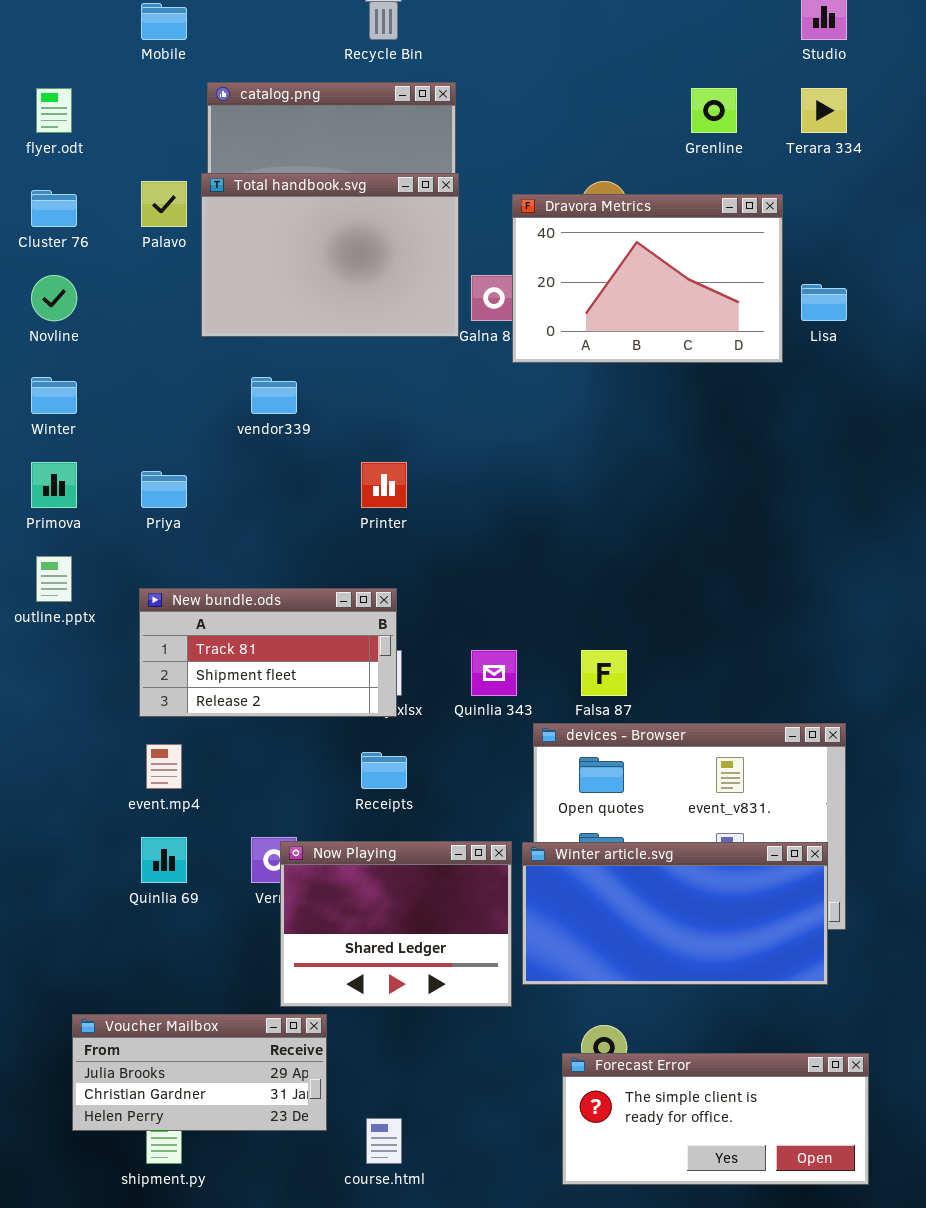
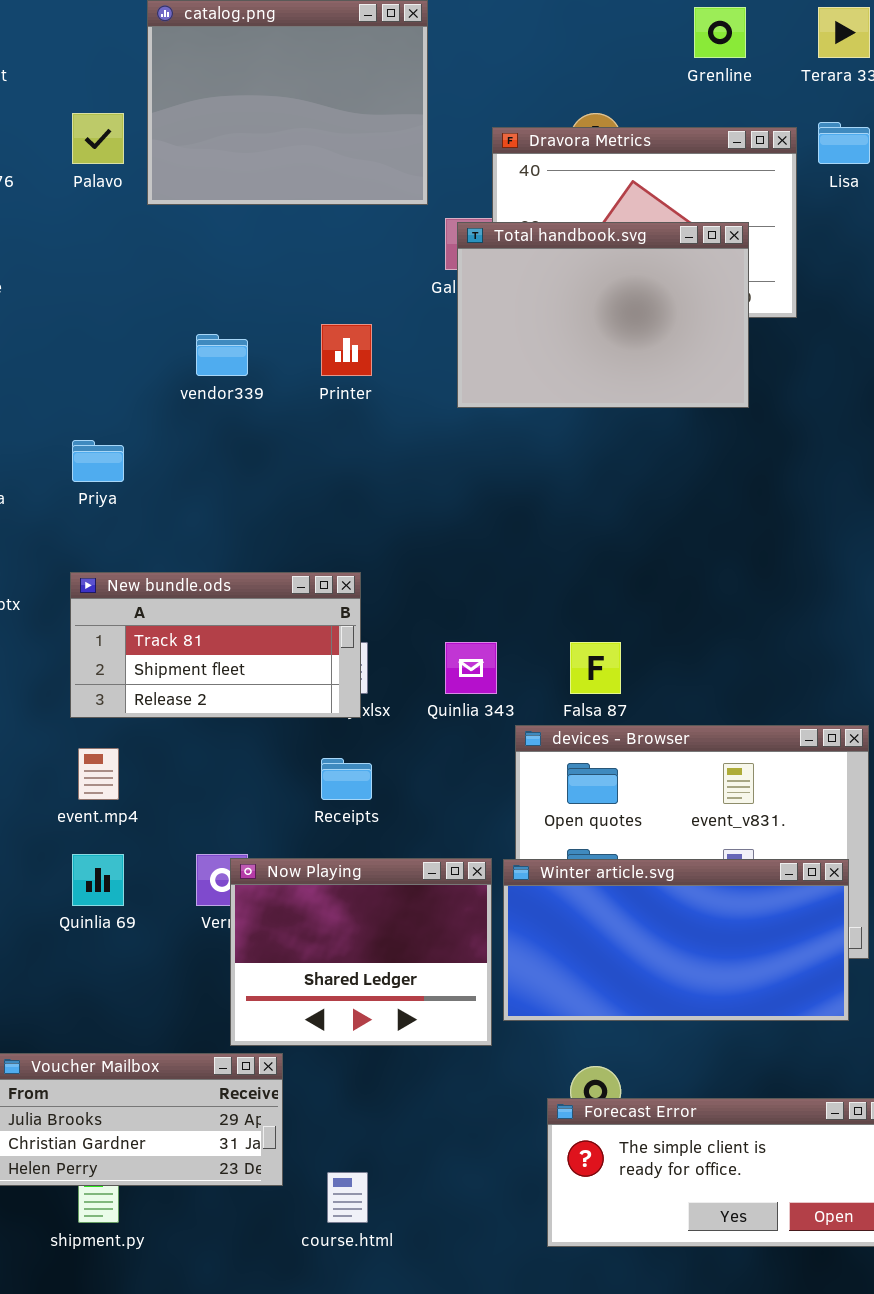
Total handbook.svg: [201,173,459,337] -> [457,222,749,408], moved
Lisa: [801,284,847,321] -> [818,122,870,164], moved
Printer: [361,462,407,508] -> [321,324,372,376], moved

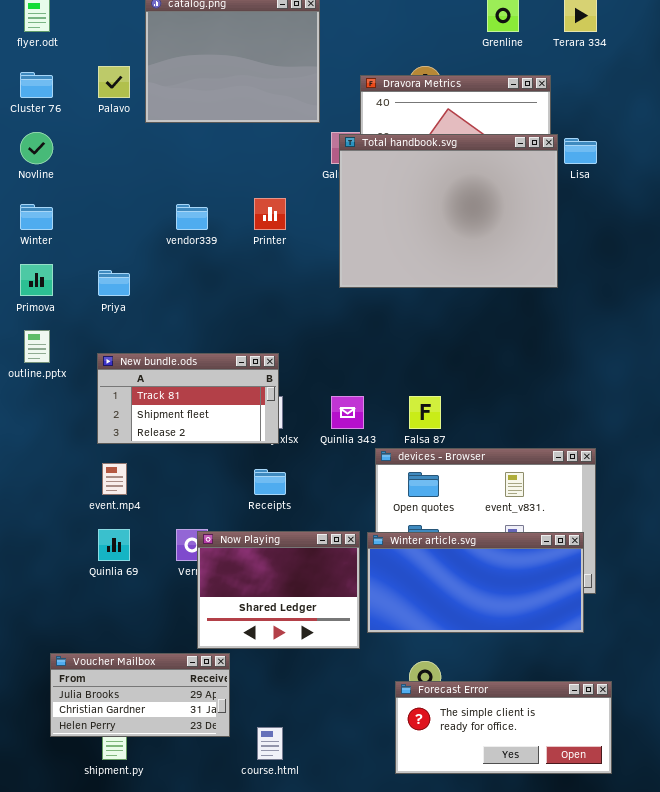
Lisa: [818,122,870,164] -> [564,138,597,164], moved
Total handbook.svg: [457,222,749,408] -> [339,134,558,288], resized

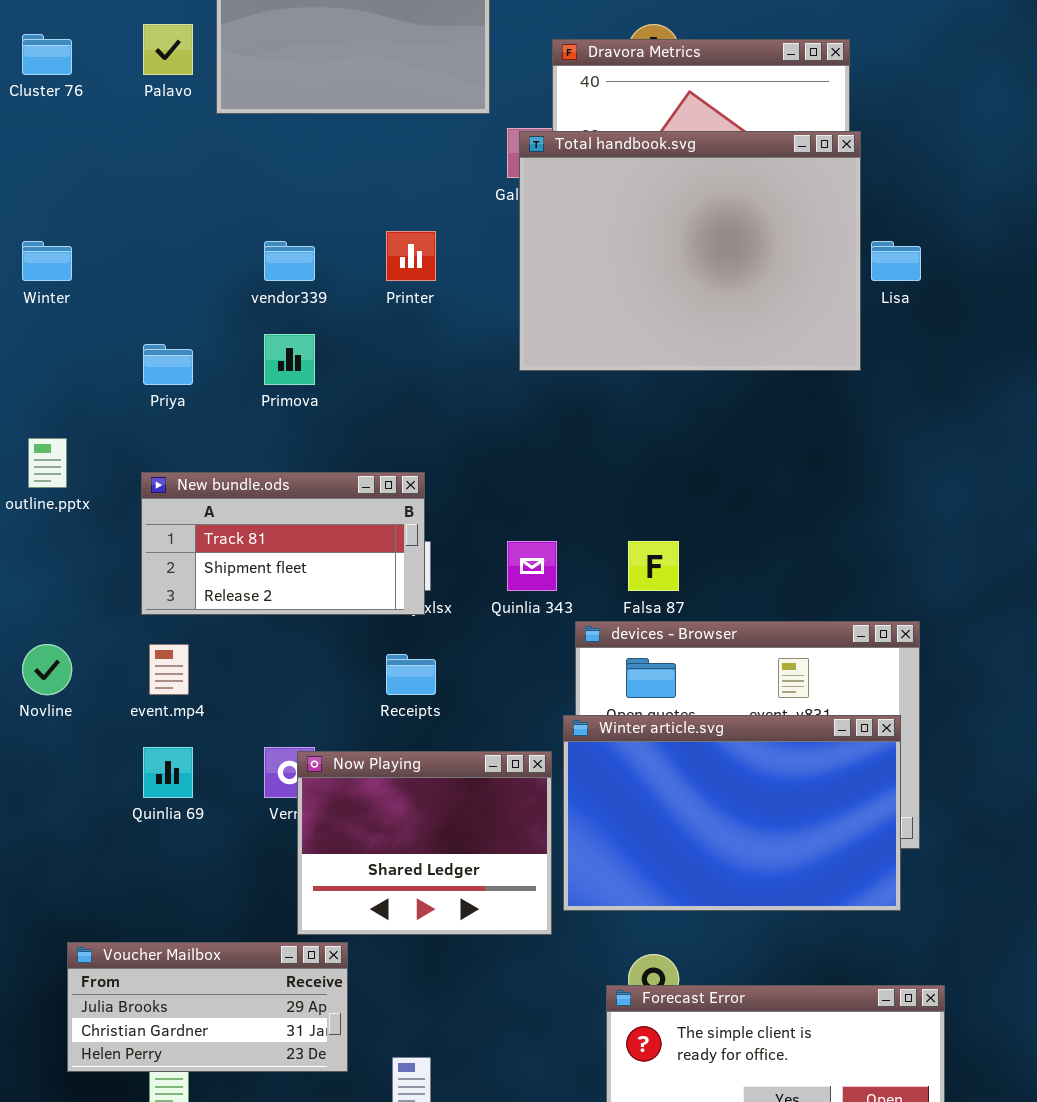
Novline: [20,132,53,164] -> [22,644,72,695], moved
Lisa: [564,138,597,164] -> [871,241,921,281], moved
Primova: [20,264,53,296] -> [264,334,315,385], moved
Winter article.svg: [367,532,584,633] -> [563,715,901,911], resized

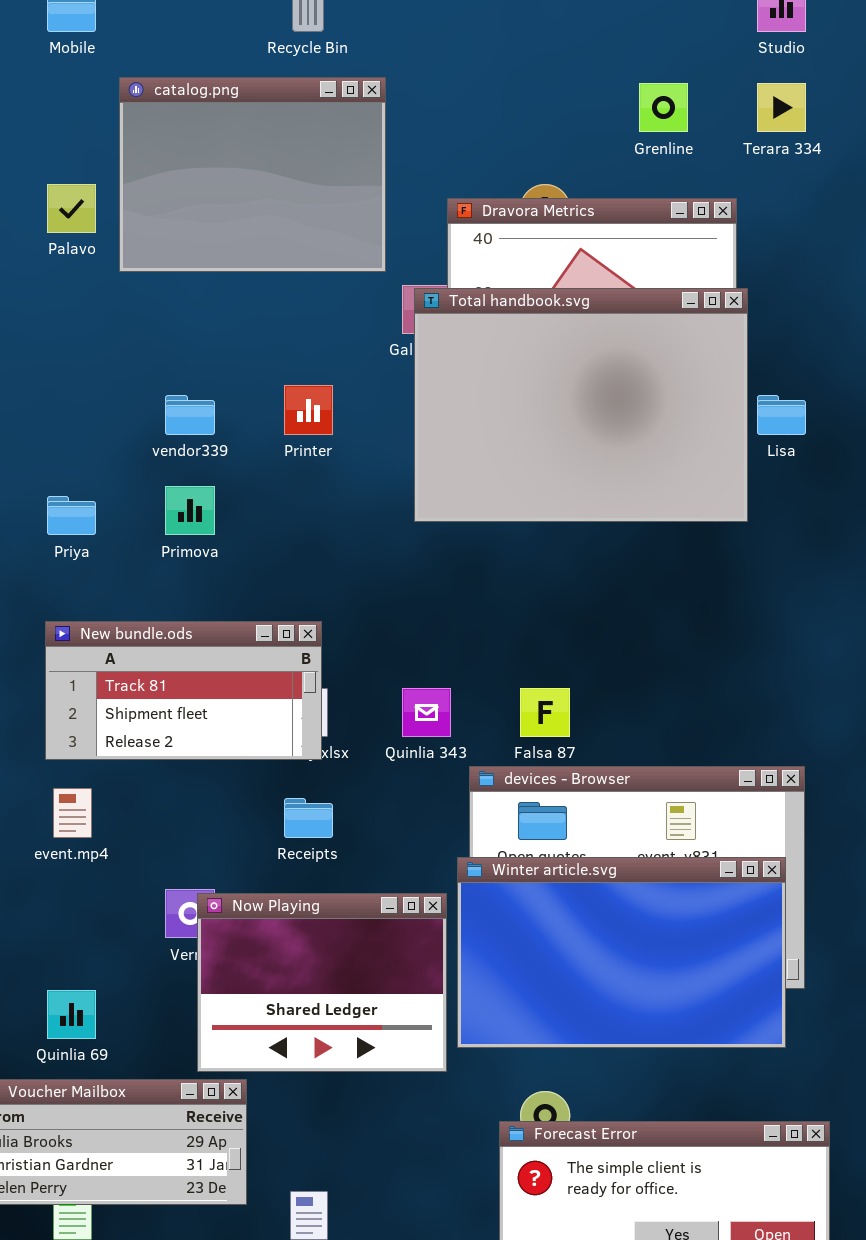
Quinlia 69: [143,747,193,798] -> [47,990,96,1039], moved

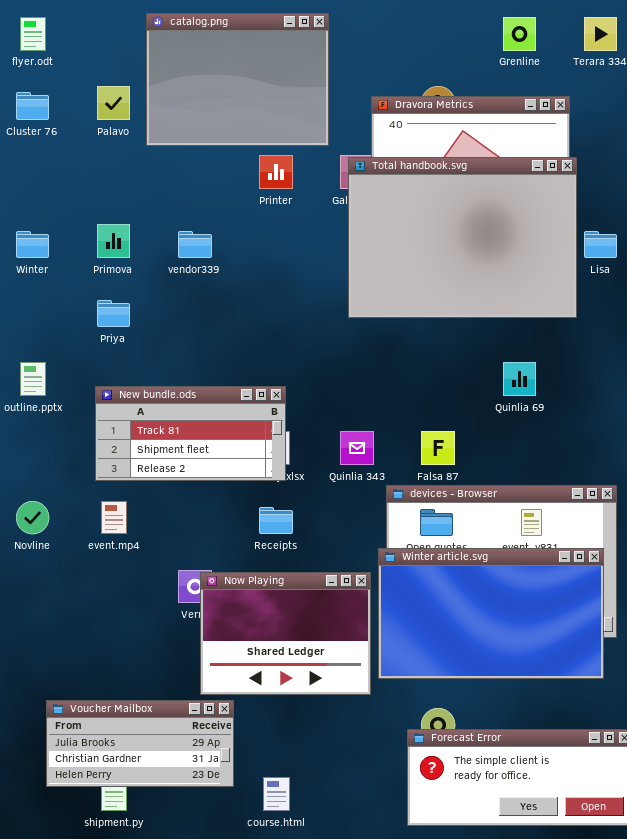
Printer: [284,385,333,435] -> [259,155,293,189], moved
Primova: [165,486,215,535] -> [97,224,130,258], moved
Quinlia 69: [47,990,96,1039] -> [503,362,536,396], moved

